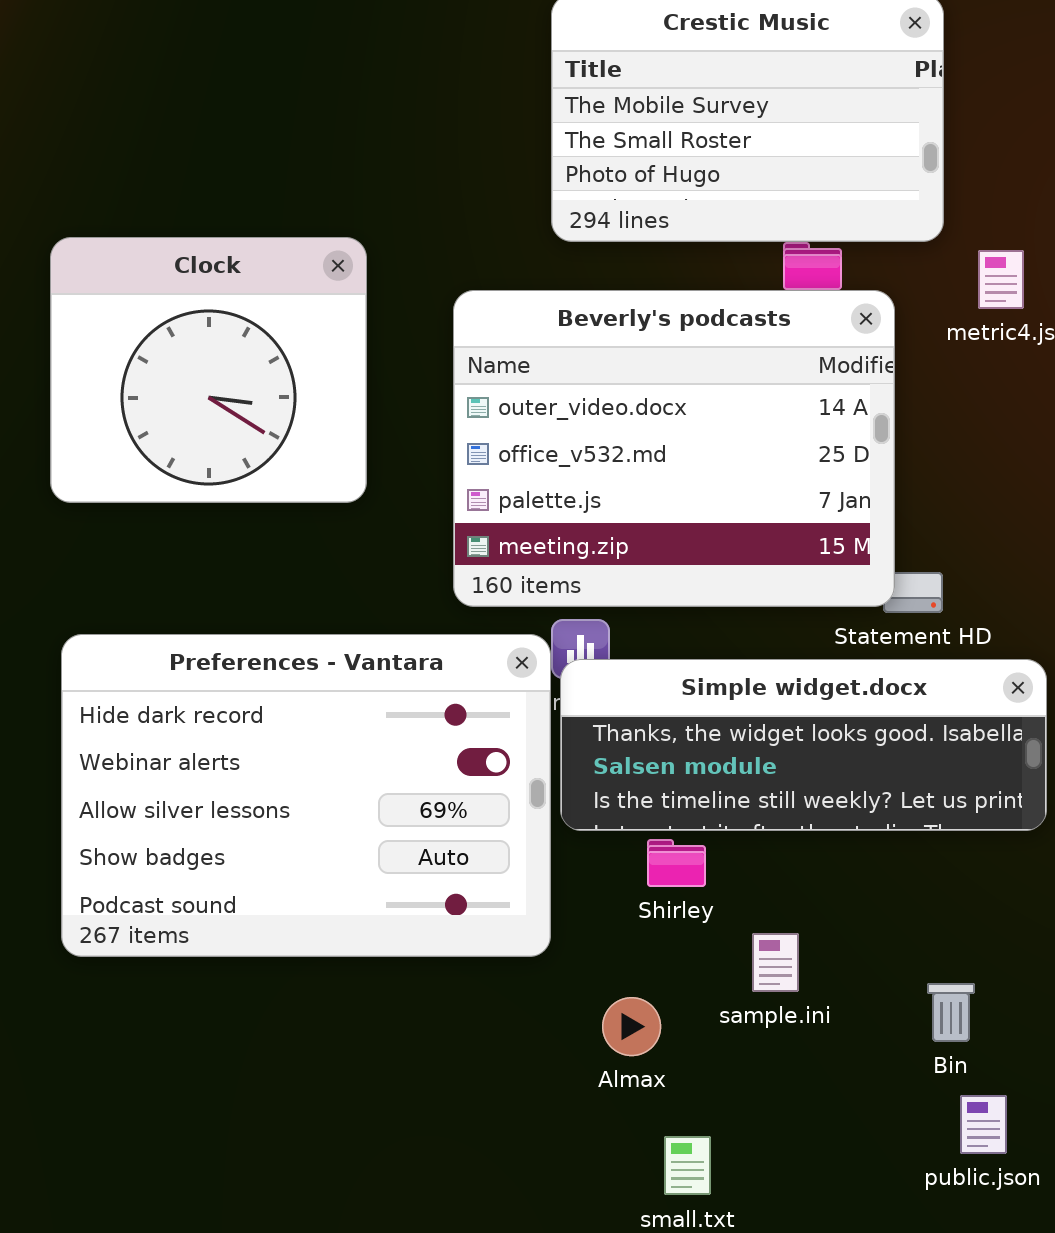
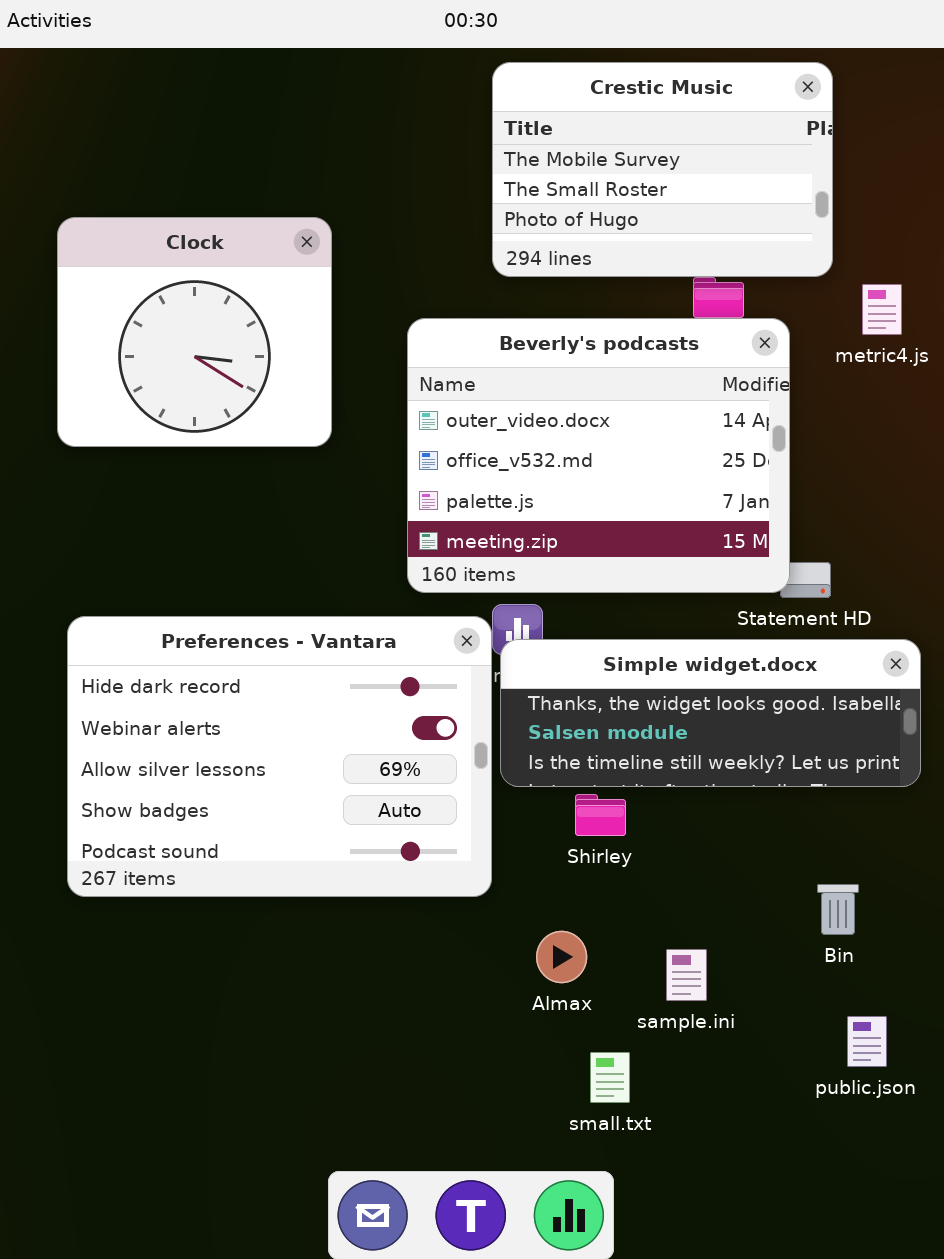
Clock: [50,237,367,503] -> [57,217,332,447], moved
sample.ini: [752,933,799,992] -> [666,949,707,1001], moved
Bin: [927,983,975,1042] -> [817,884,859,935], moved

